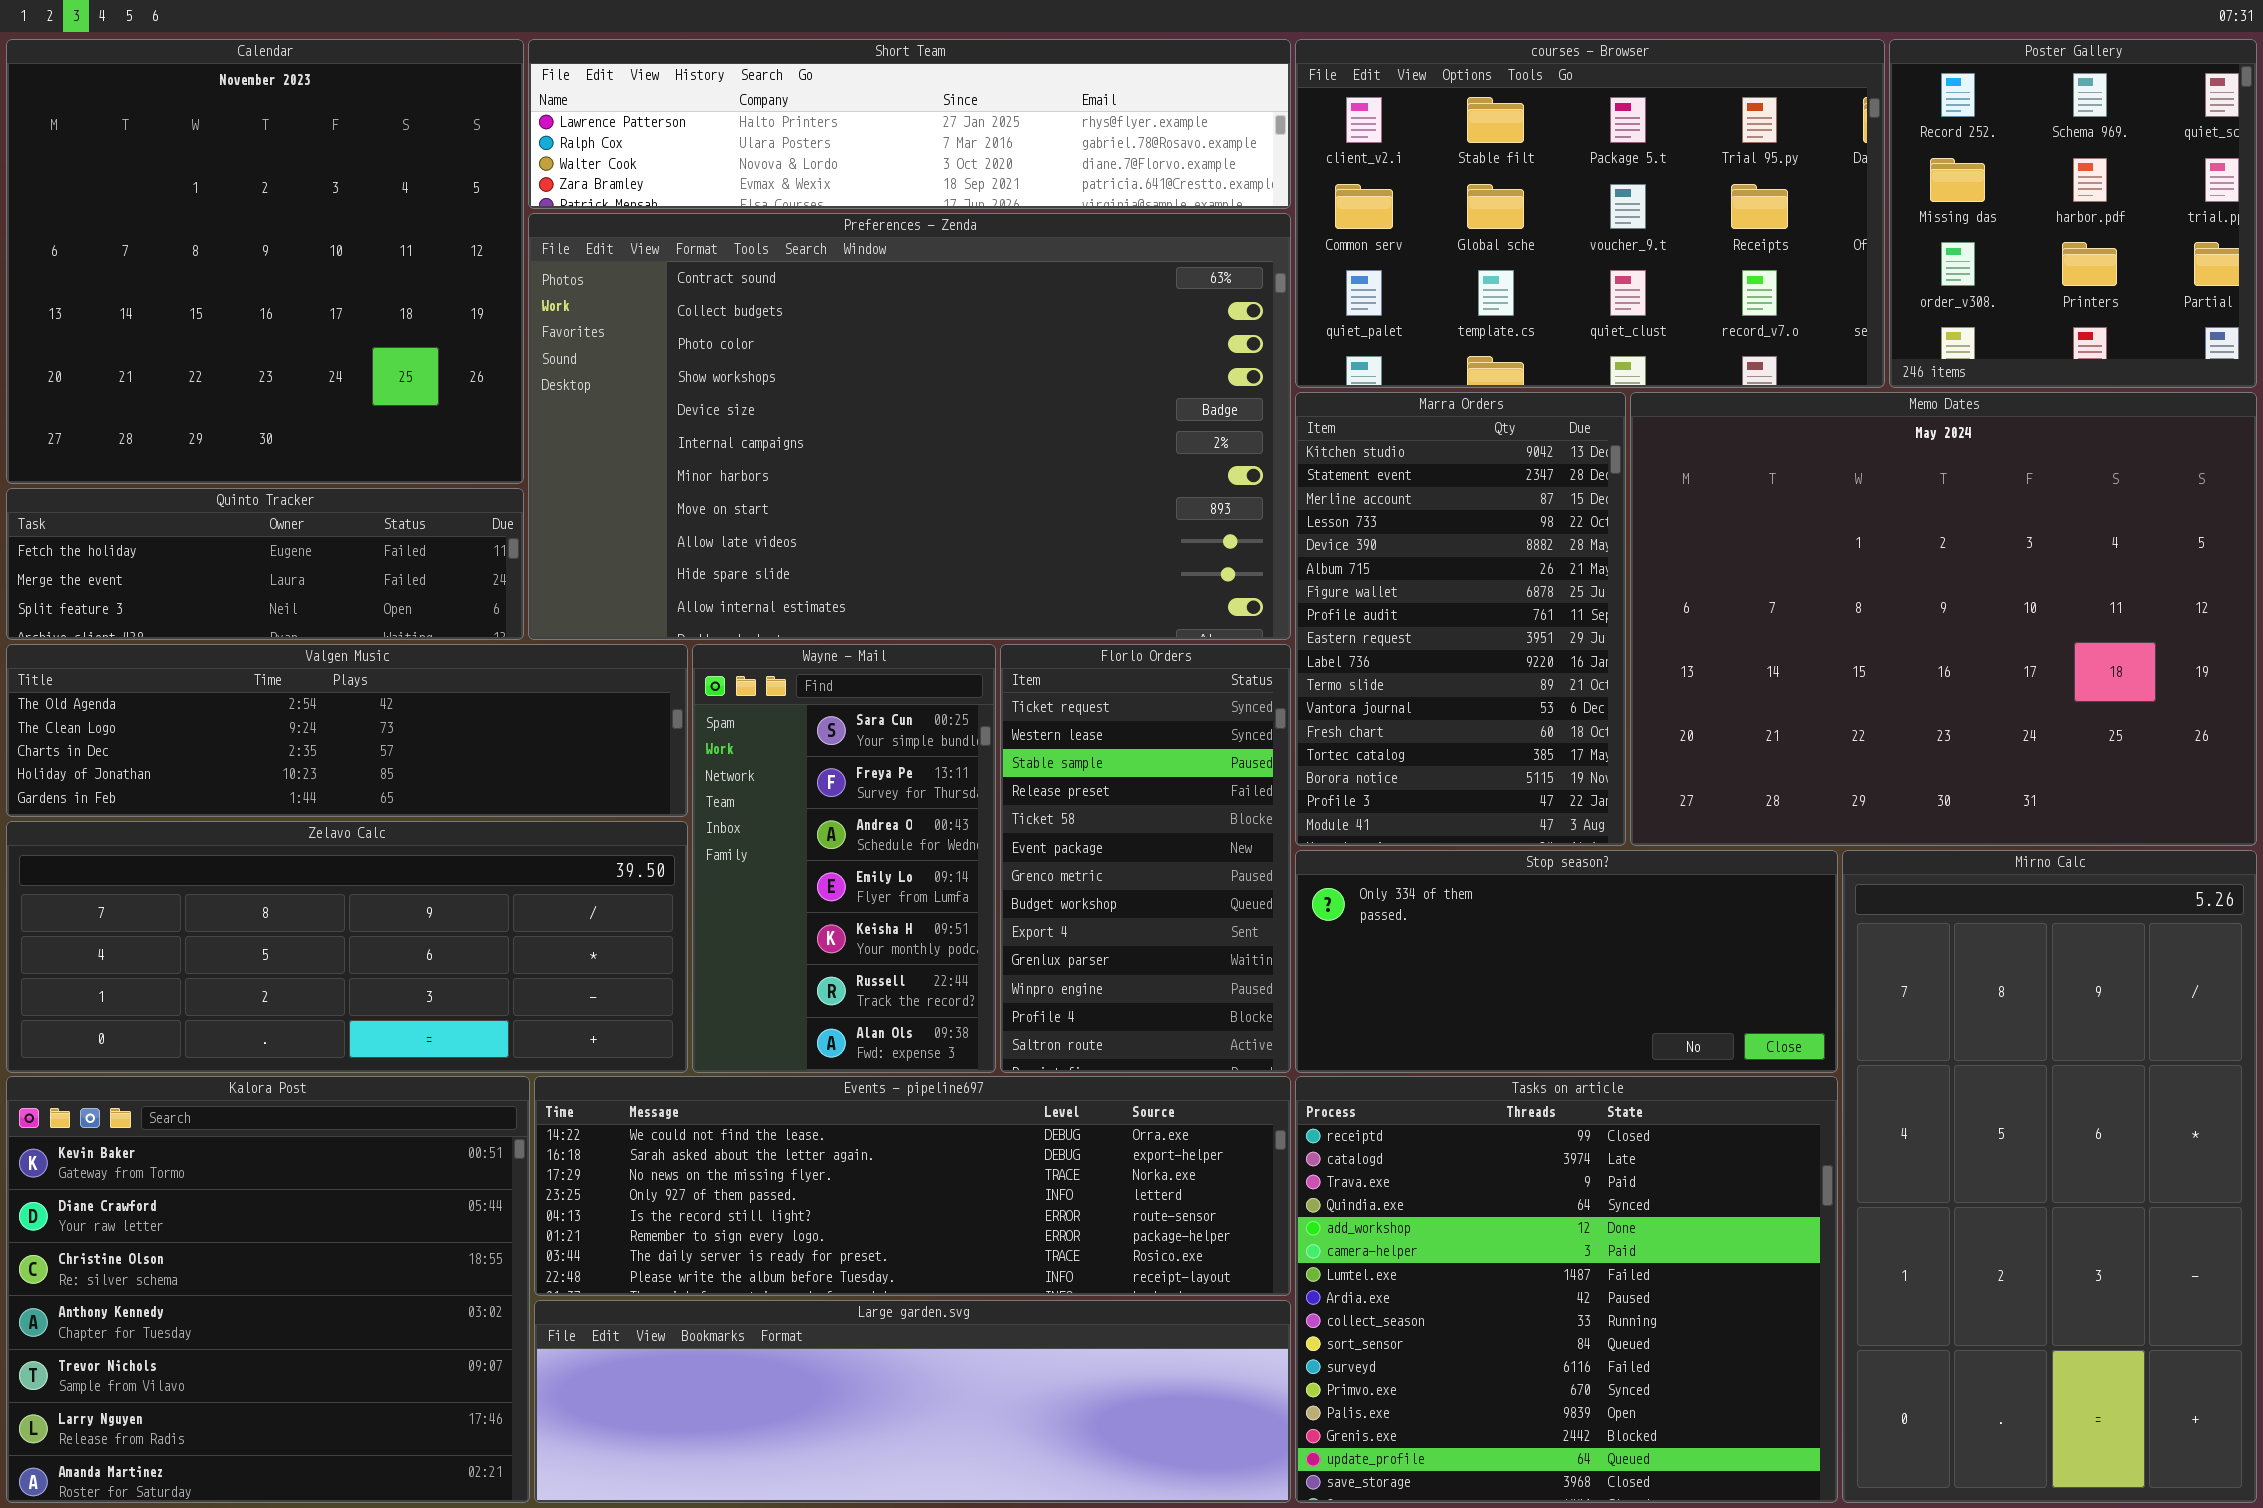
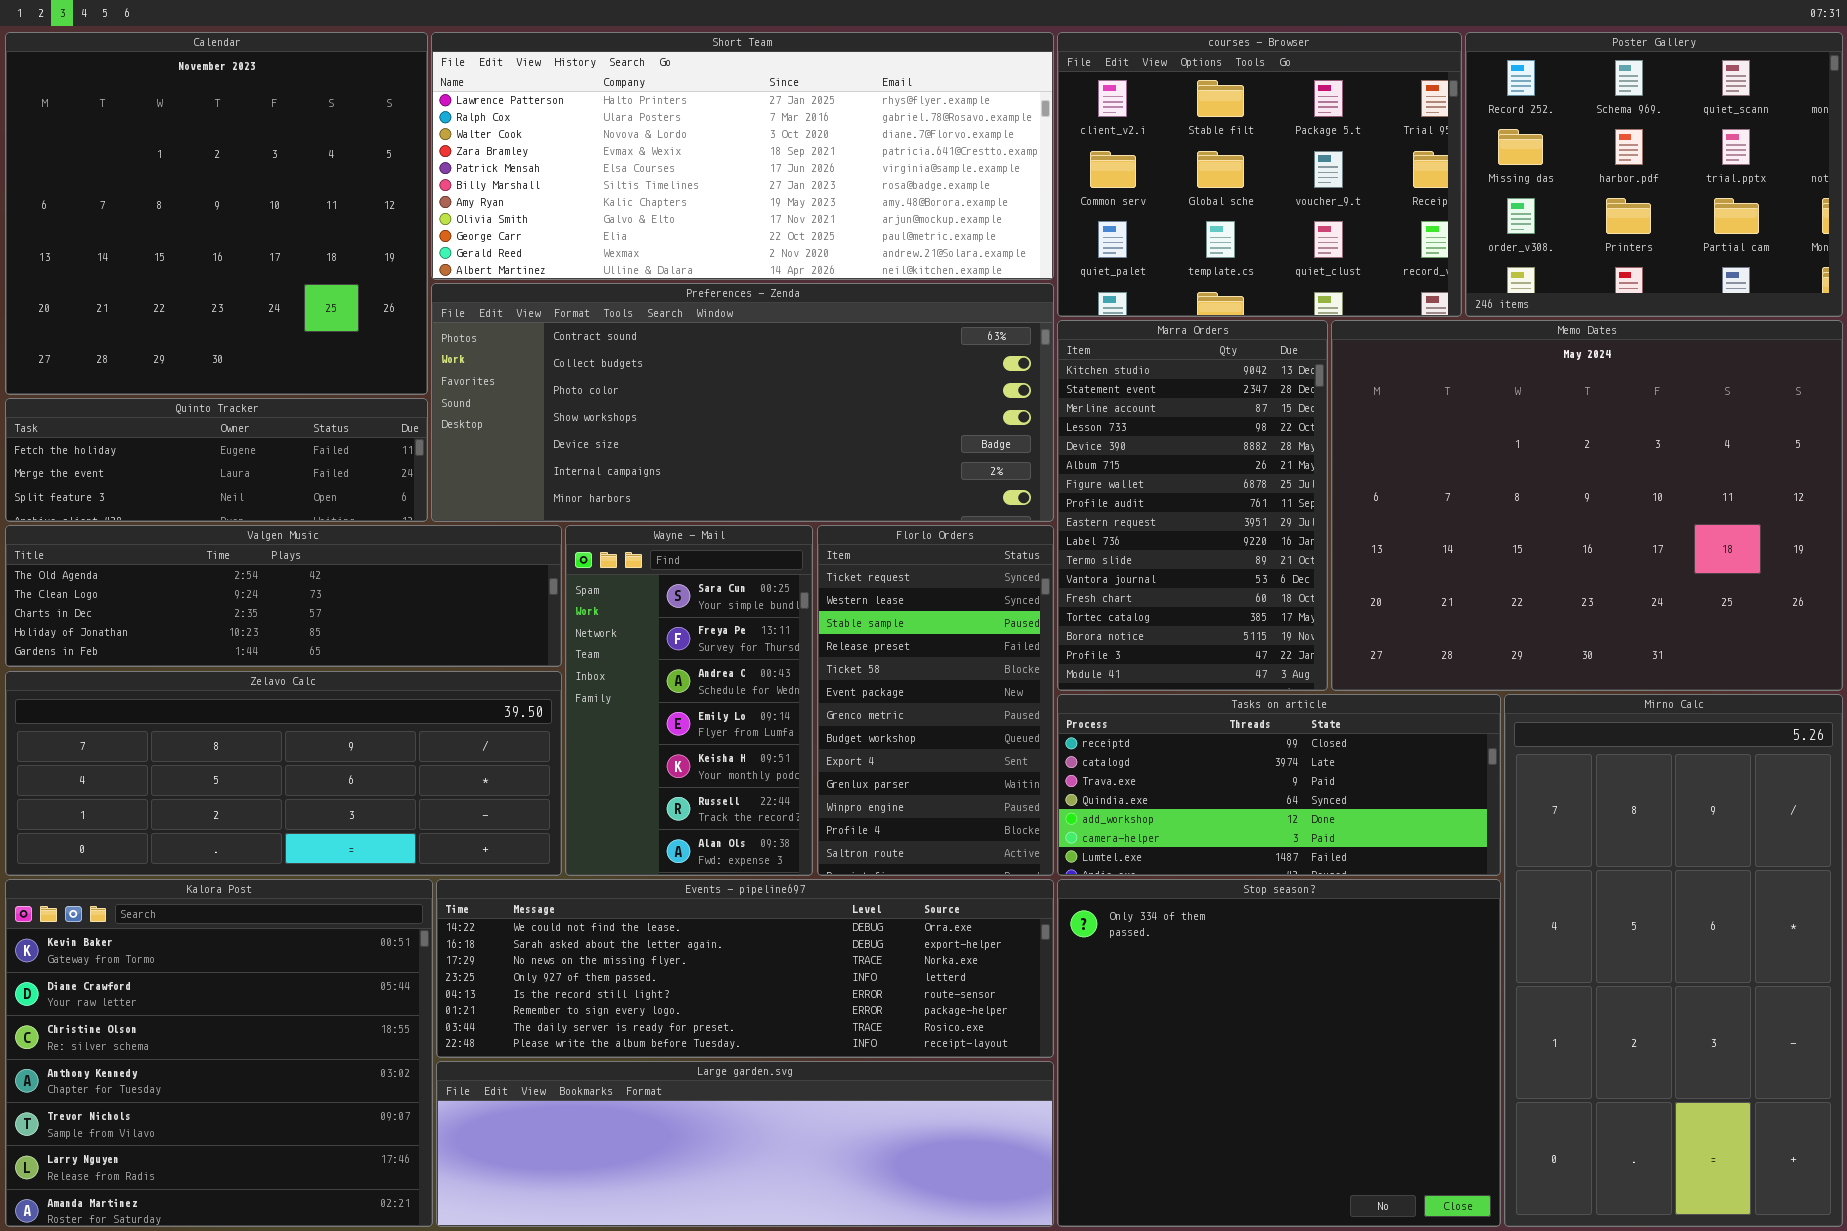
Short Team: [528,39,1291,209] -> [431,32,1054,280], resized
courses - Browser: [1295,39,1885,388] -> [1057,32,1462,317], resized
Poster Gallery: [1889,39,2257,388] -> [1465,32,1843,317], resized
Preferences - Zenda: [528,213,1291,640] -> [431,283,1054,522], resized
Stop season?: [1295,850,1838,1073] -> [1057,879,1501,1227], moved, resized
Tasks on article: [1295,1076,1838,1503] -> [1057,694,1501,876], moved, resized

